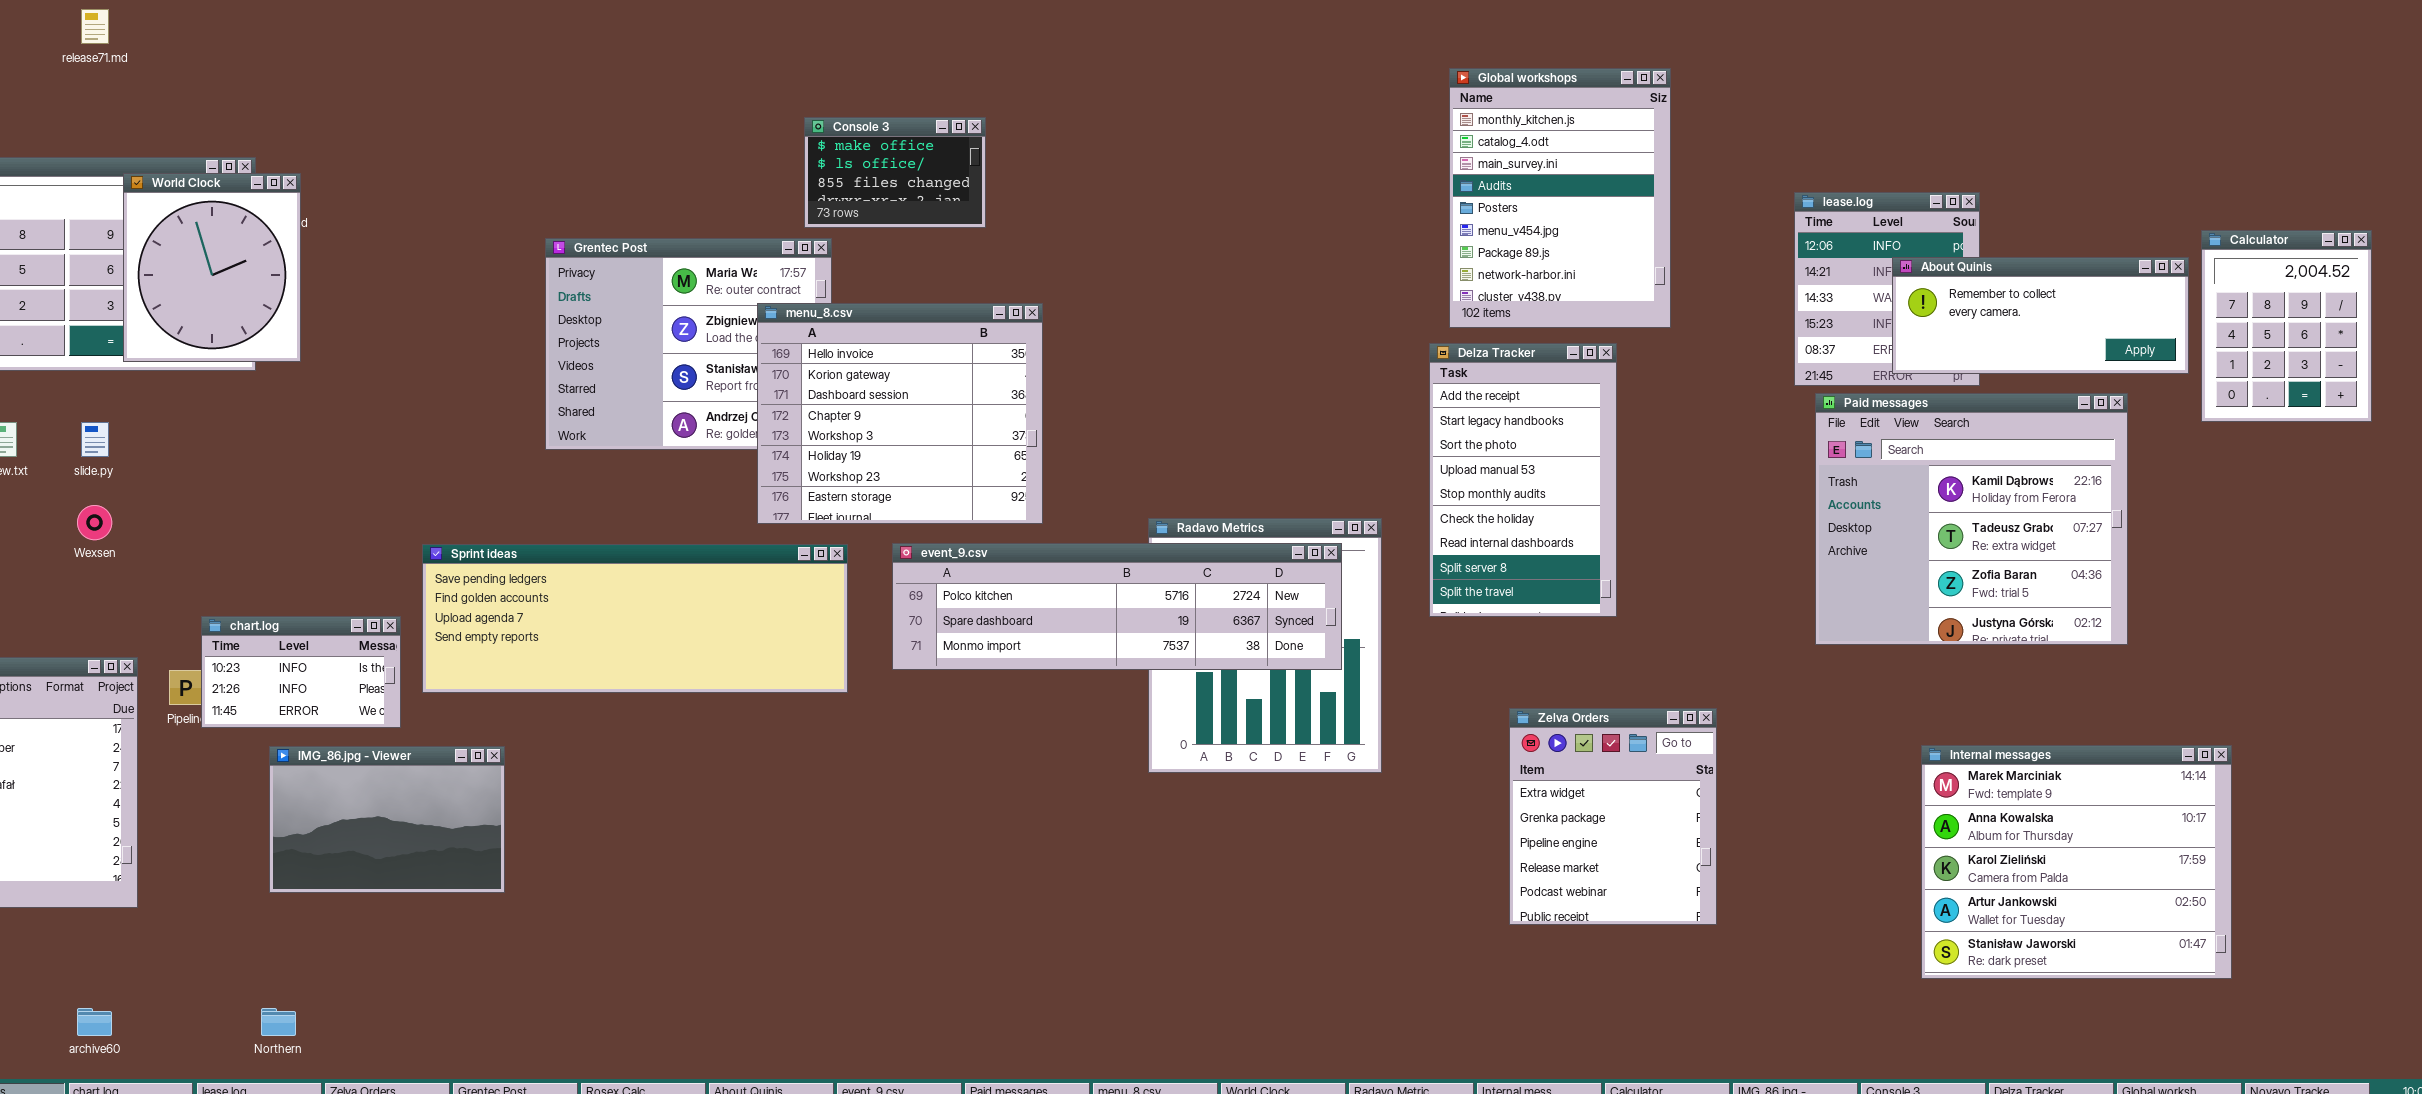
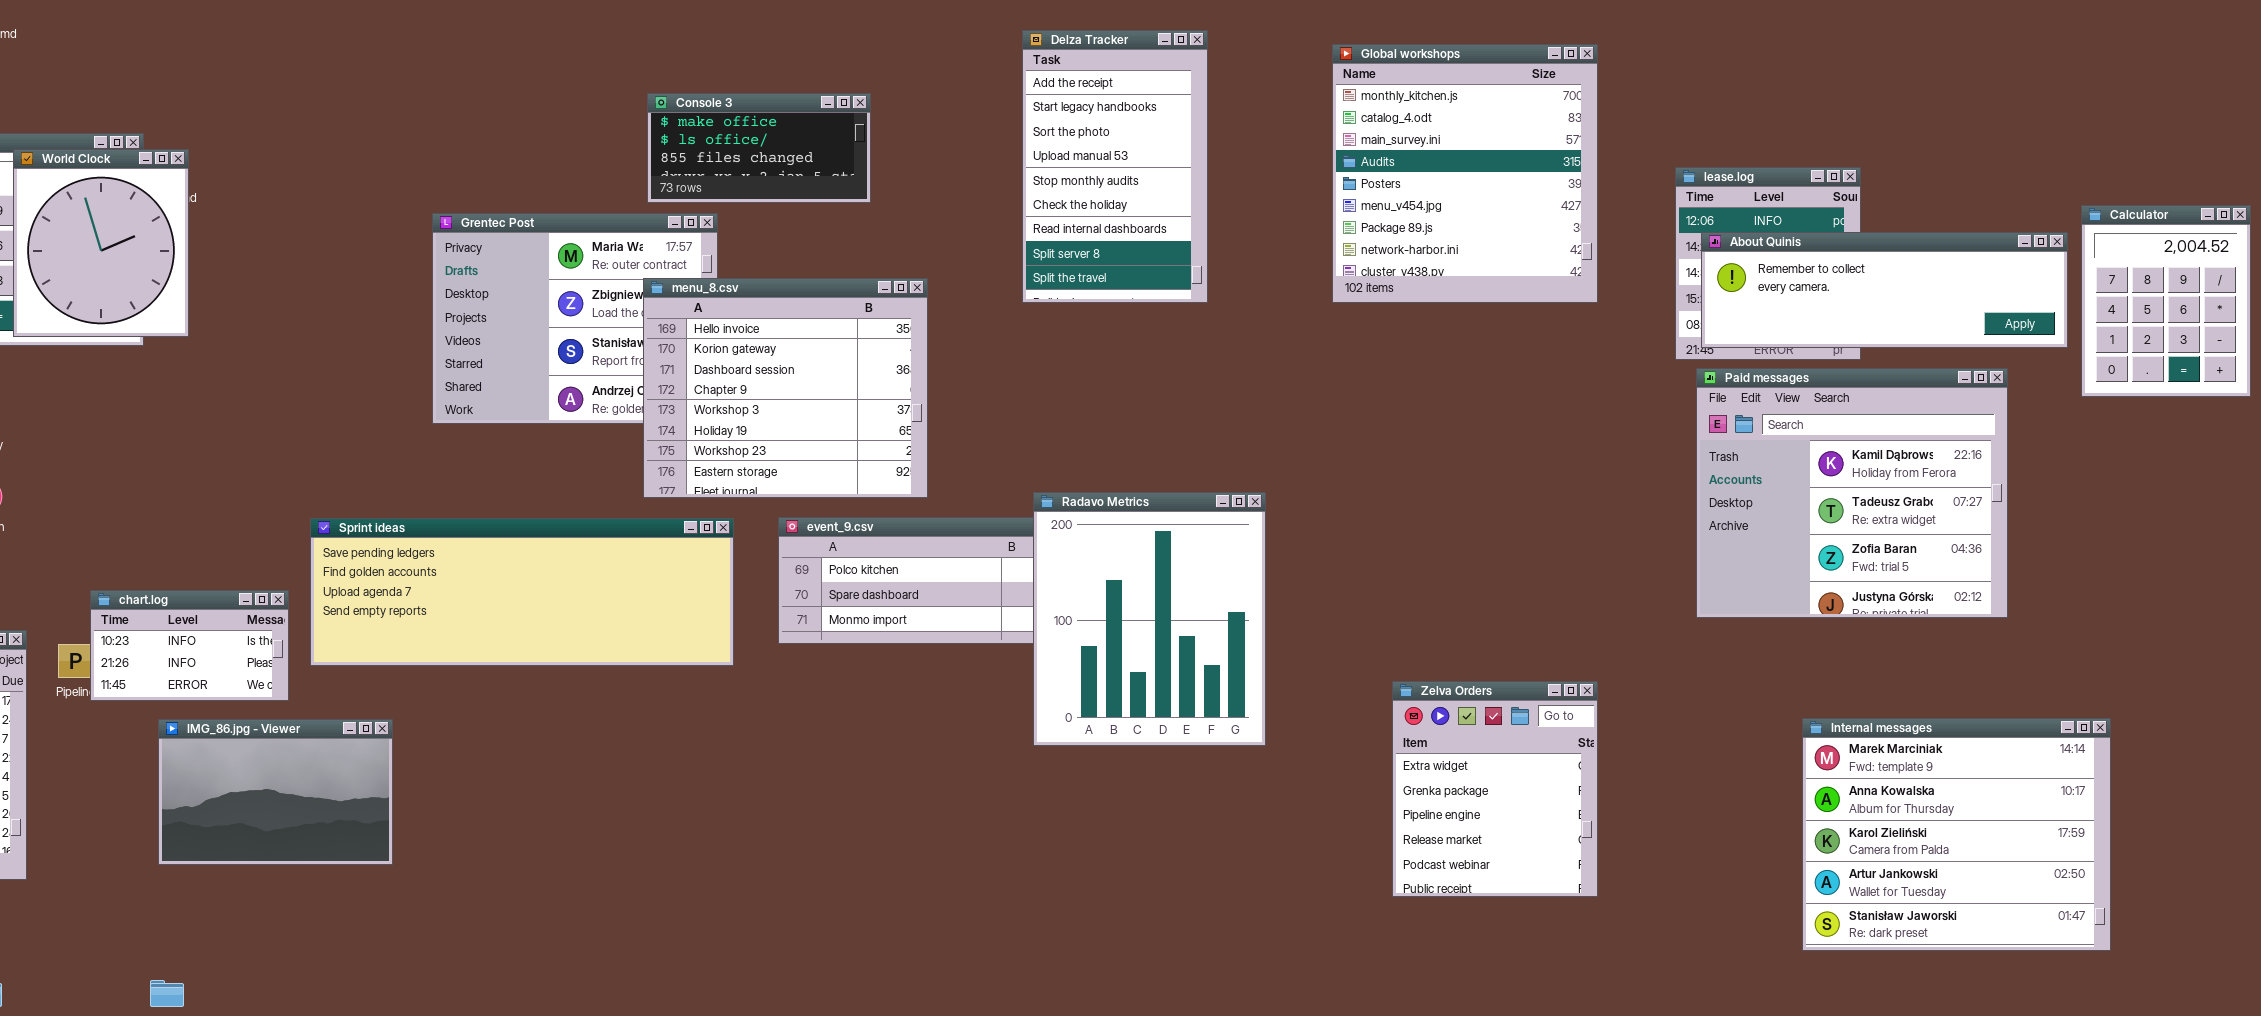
Global workshops: [1449,68,1671,328] -> [1332,44,1598,303], resized
Console 3: [804,117,986,228] -> [647,93,871,203], resized
About Quinis: [1892,257,2189,374] -> [1701,232,2068,348], resized
Delza Tracker: [1429,343,1617,617] -> [1022,30,1208,303], moved
Radavo Metrics: [1148,518,1382,773] -> [1033,492,1266,746], raised

